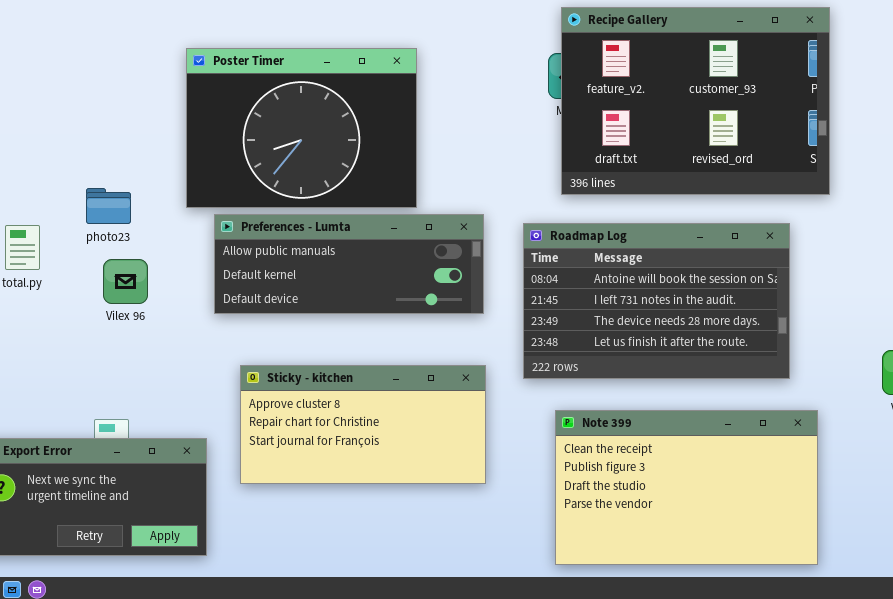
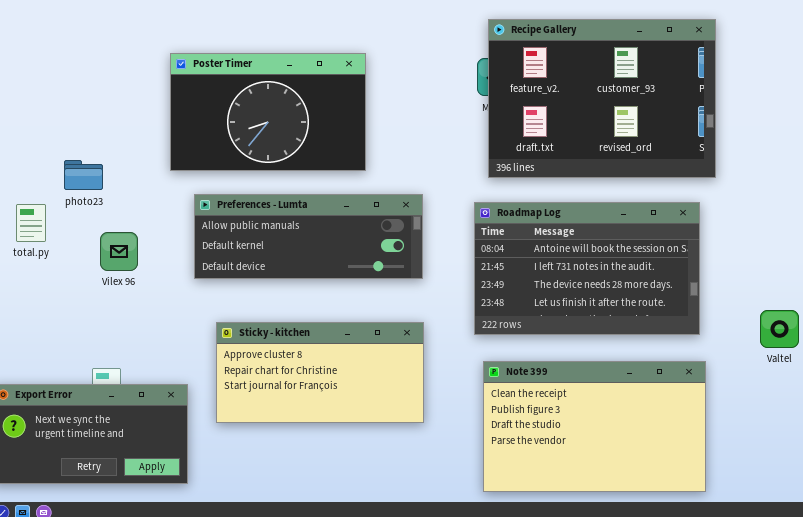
Poster Timer: [186,48,417,208] -> [170,53,366,171], resized
photo23: [86,188,131,224] -> [64,160,103,190], moved
Roadmap Log: [523,223,790,379] -> [474,202,700,335], moved

